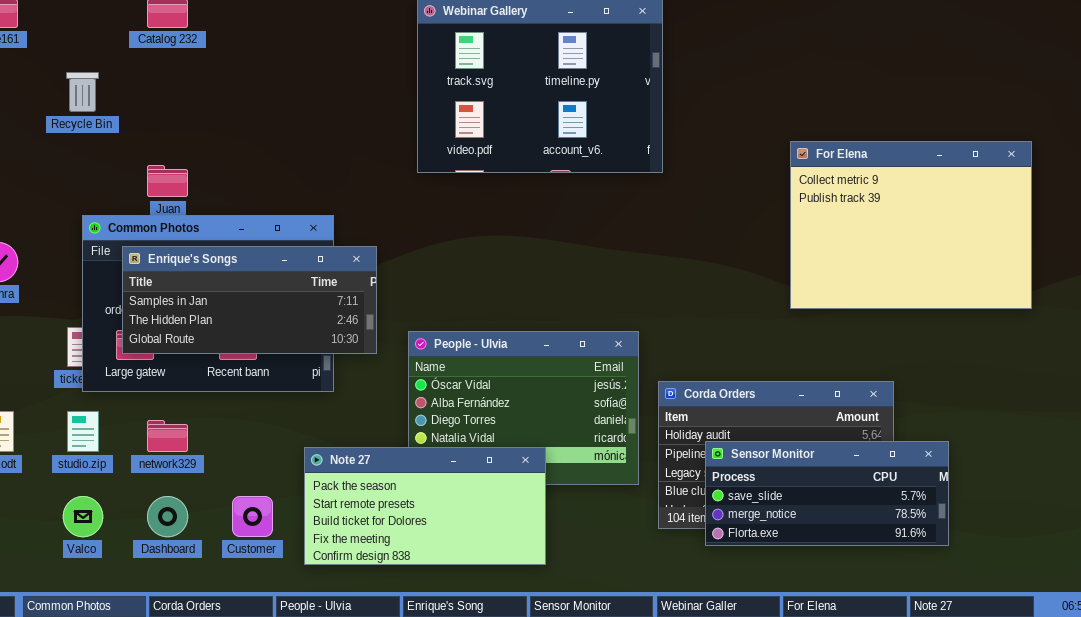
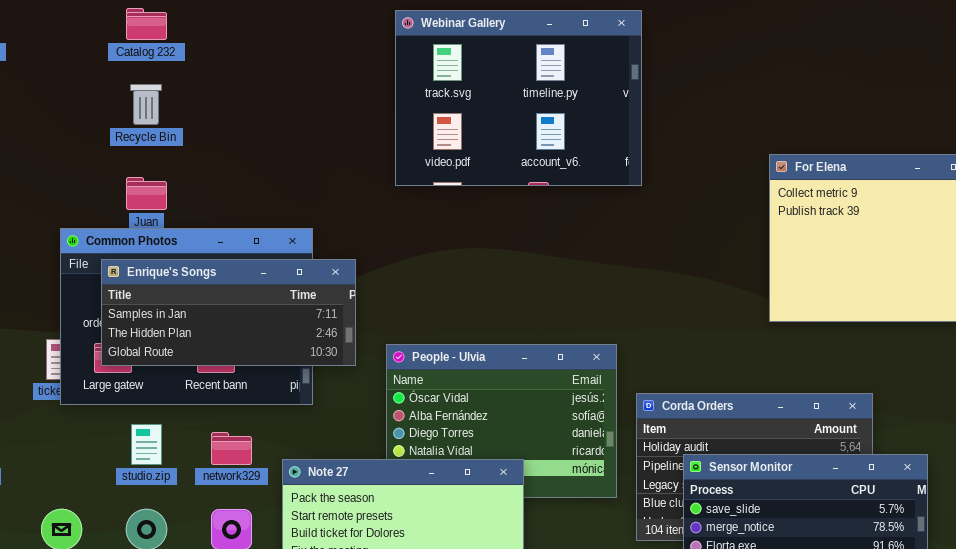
Recycle Bin: [66,72,99,112] -> [130,84,162,125], moved
studio.zip: [67,411,99,452] -> [131,424,162,465], moved
network329: [147,420,188,452] -> [211,432,252,465], moved

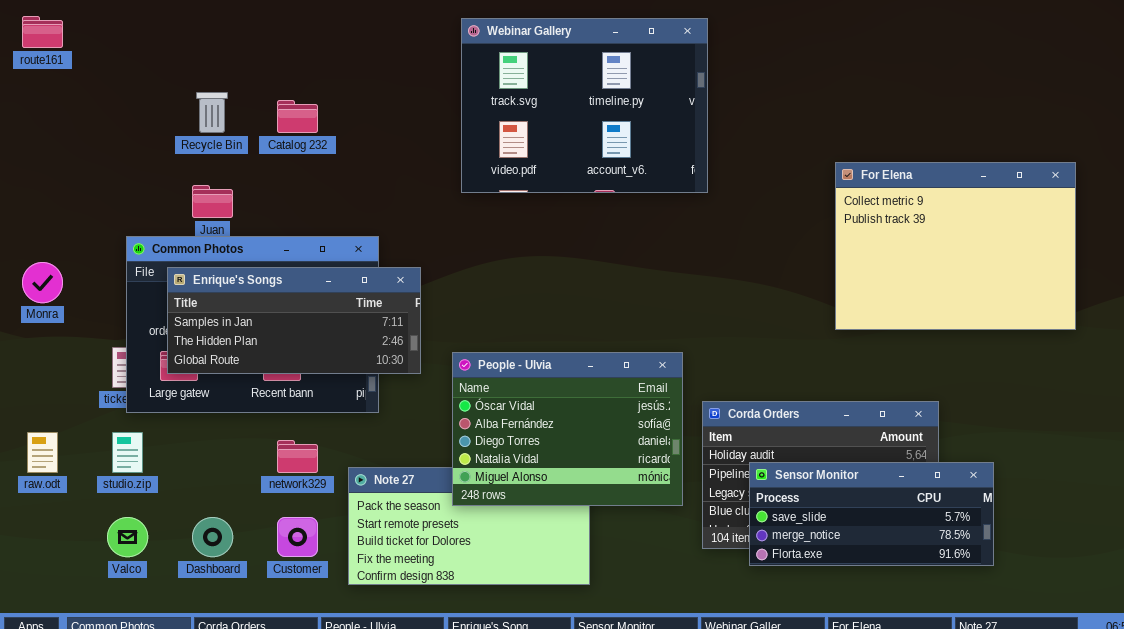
Catalog 232: [126,8,167,40] -> [277,100,318,133], moved
People - Ulvia: [386,344,617,498] -> [452,352,683,506], raised
studio.zip: [131,424,162,465] -> [112,432,143,473], moved

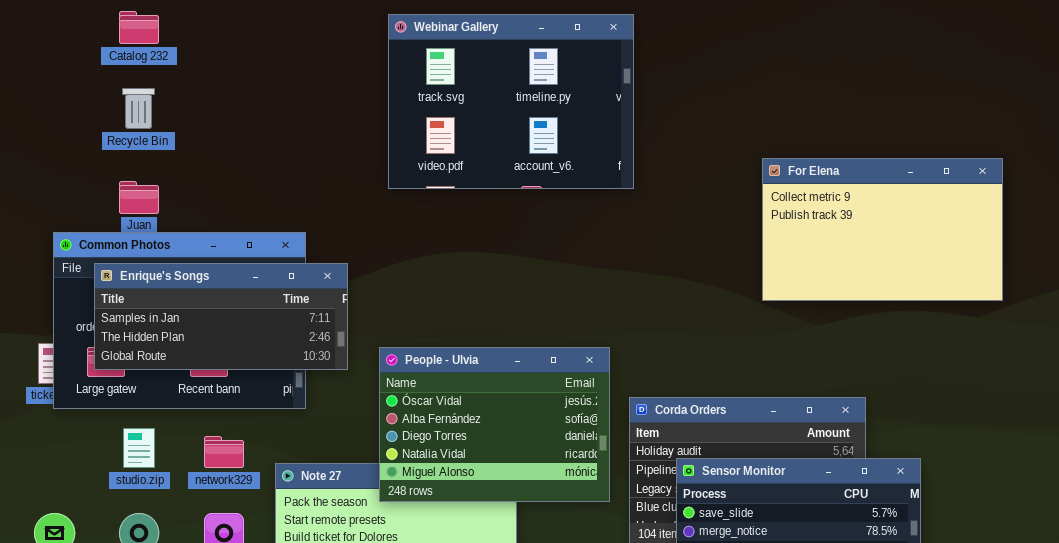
Catalog 232: [277,100,318,133] -> [119,11,159,44], moved
For Elena: [835,162,1076,330] -> [762,158,1003,301], resized
studio.zip: [112,432,143,473] -> [123,428,155,468], moved

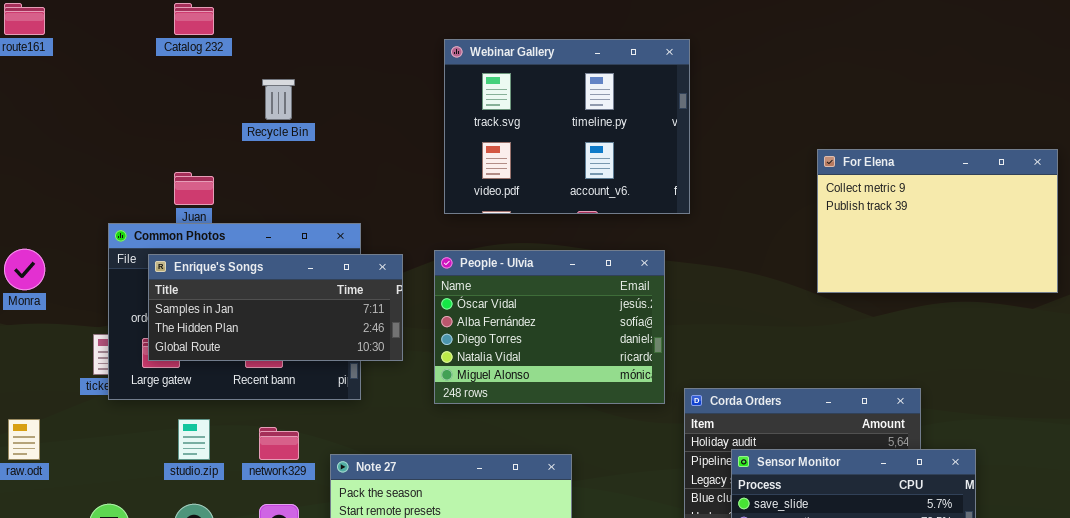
Webinar Gallery: [388,14,634,189] -> [444,39,690,214], moved
Recycle Bin: [122,88,155,129] -> [262,79,295,120], moved
People - Ulvia: [379,347,610,502] -> [434,250,665,404], moved

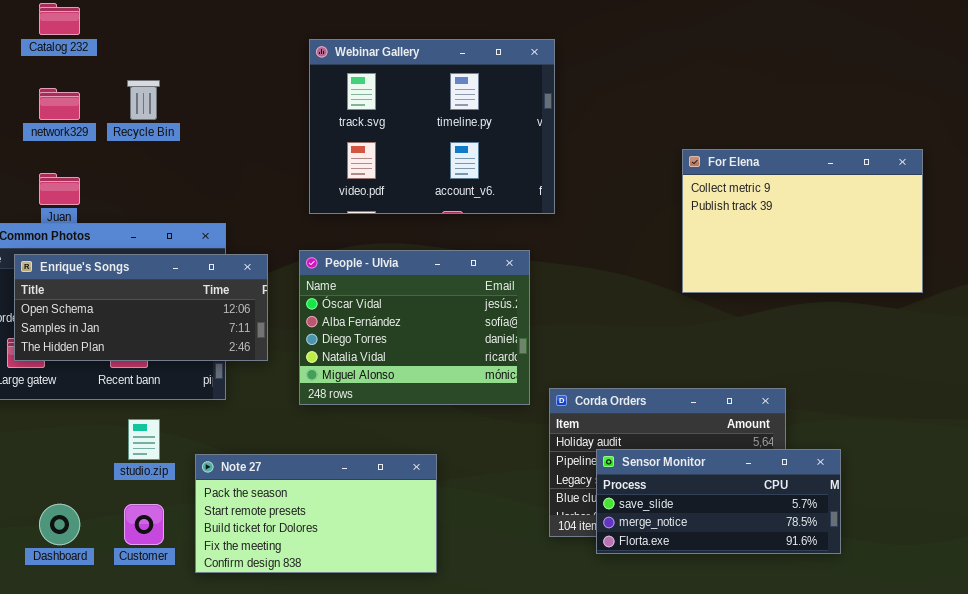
Enrique's Songs: [148,254,403,361] -> [14,254,268,361], scrolled up 1 row
studio.zip: [178,419,210,460] -> [128,419,160,460], moved
network329: [259,427,299,460] -> [39,88,80,120], moved

